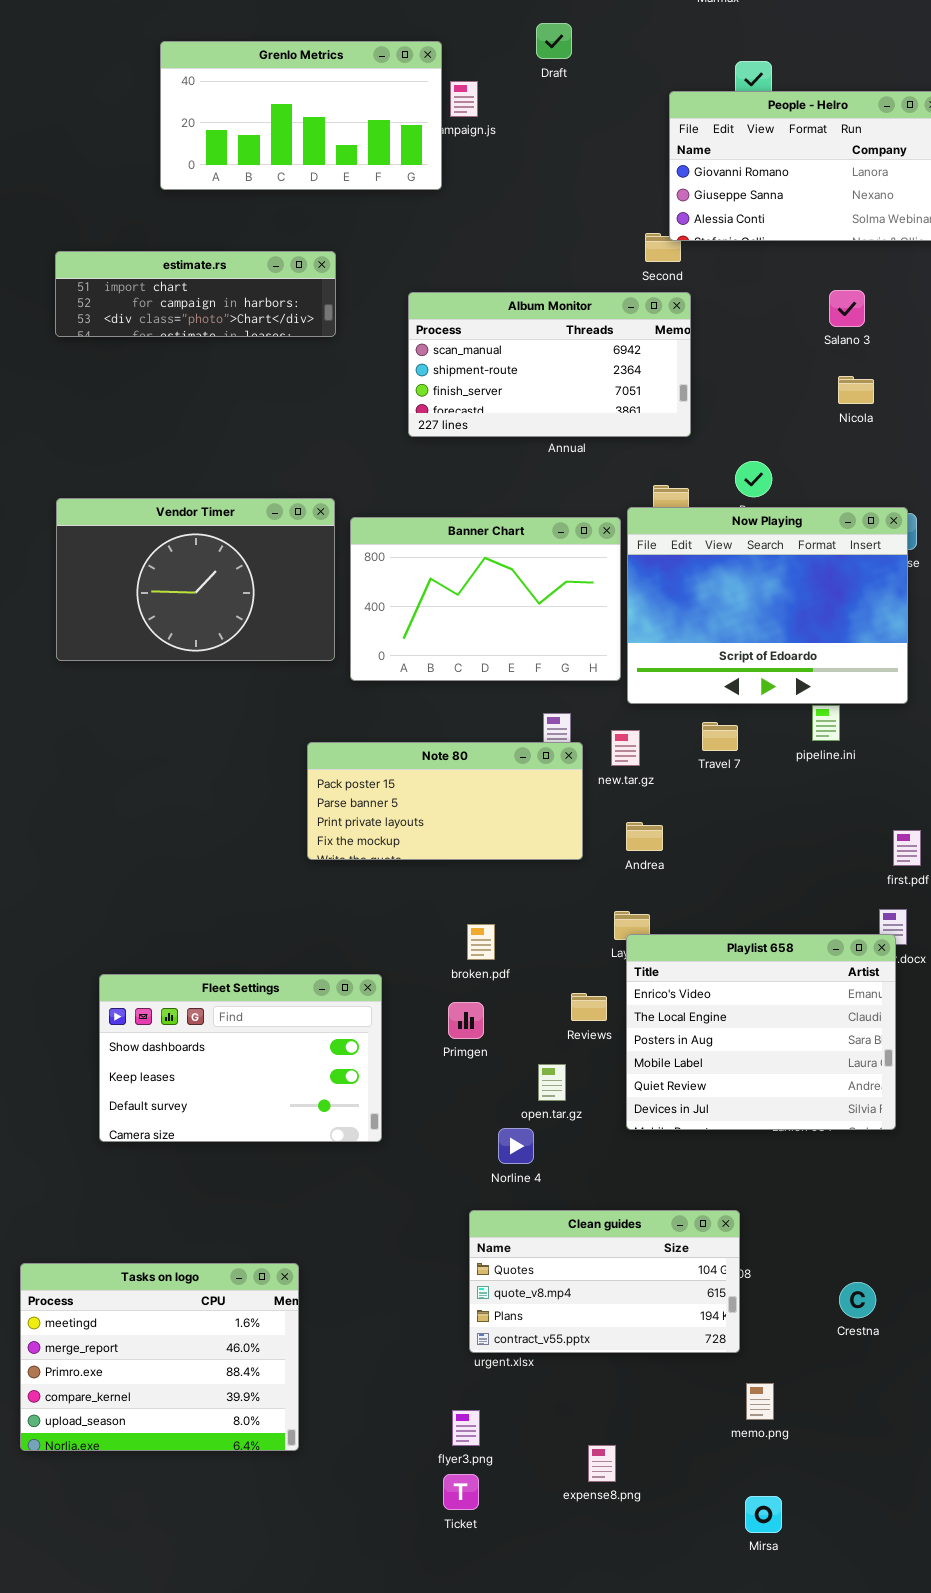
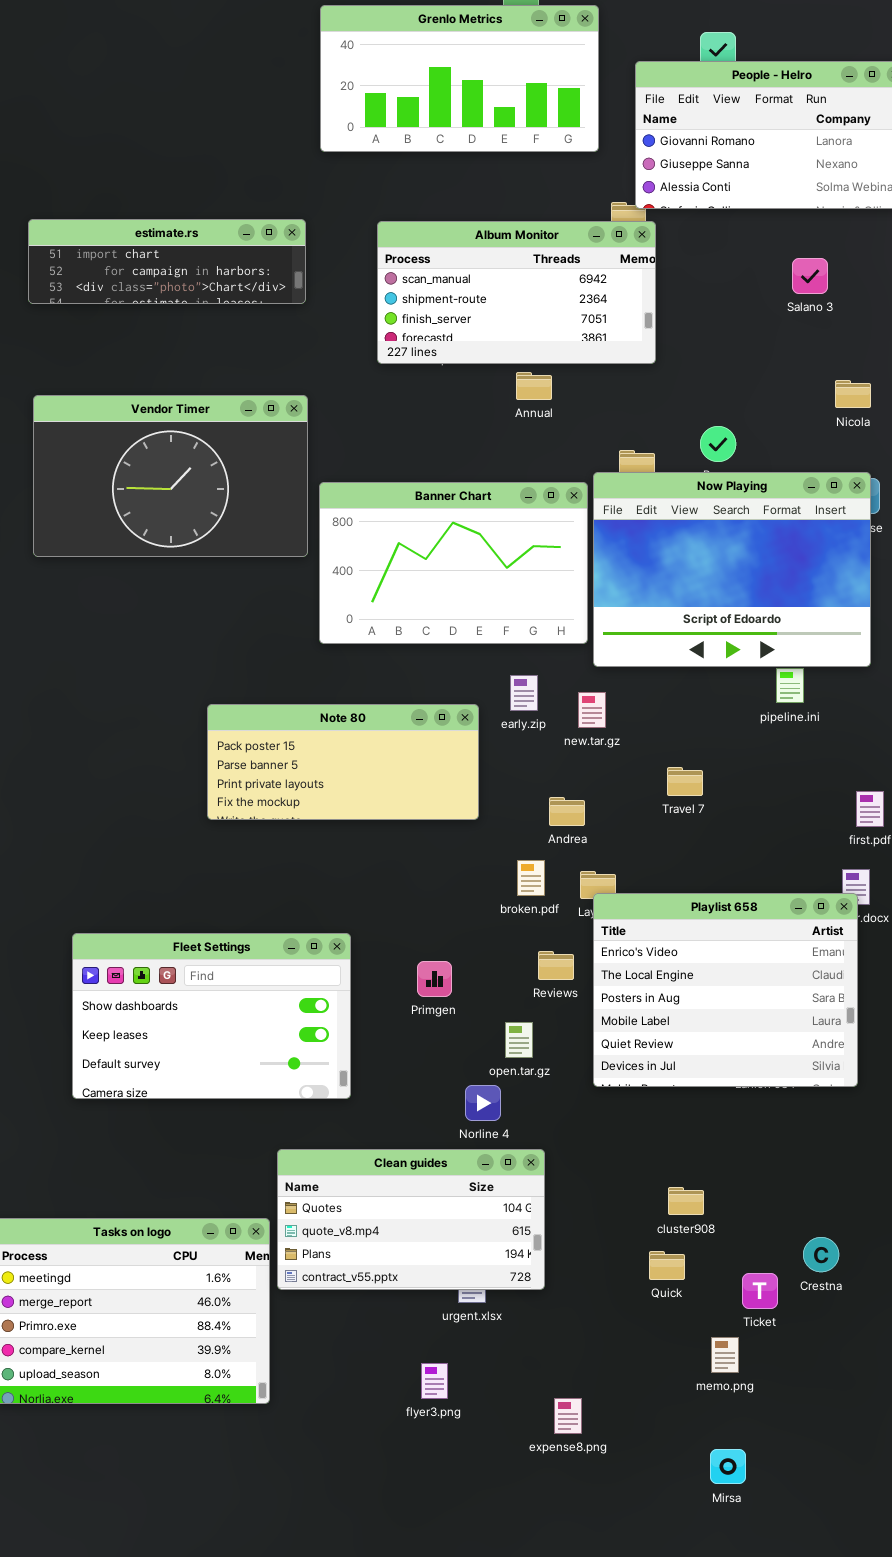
Grenlo Metrics: [160,41,442,190] -> [320,5,599,152], moved
Album Monitor: [408,292,691,437] -> [377,221,656,364], moved
Nicola: [838,376,874,404] -> [835,380,871,408], moved
Vendor Timer: [56,498,335,661] -> [33,395,308,557], moved
Travel 7: [702,722,738,751] -> [667,767,703,796], moved
Note 80: [307,742,583,860] -> [207,704,479,820], moved
Andrea: [626,822,663,851] -> [549,797,585,826], moved
broken.pdf: [467,924,495,960] -> [517,860,545,896], moved
Clean guides: [469,1210,740,1353] -> [277,1149,545,1290], moved
Ticket: [443,1474,479,1510] -> [742,1273,778,1309], moved

